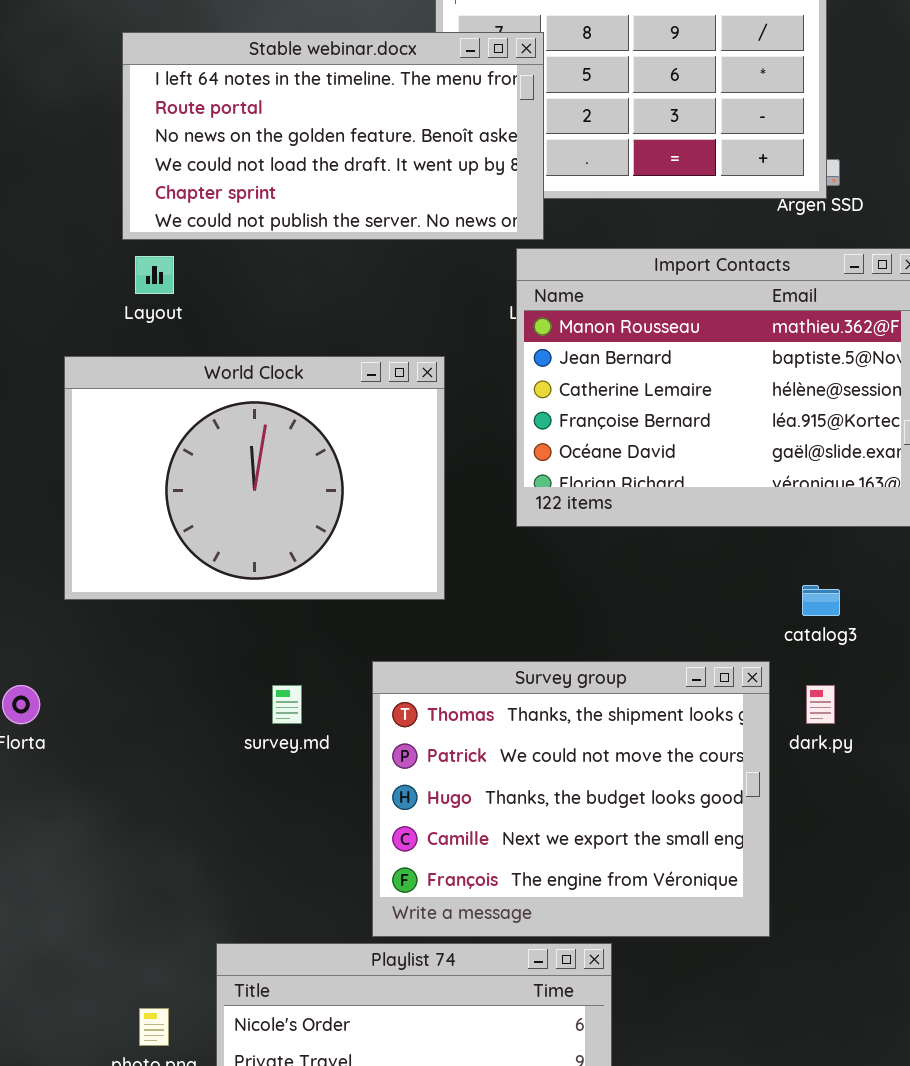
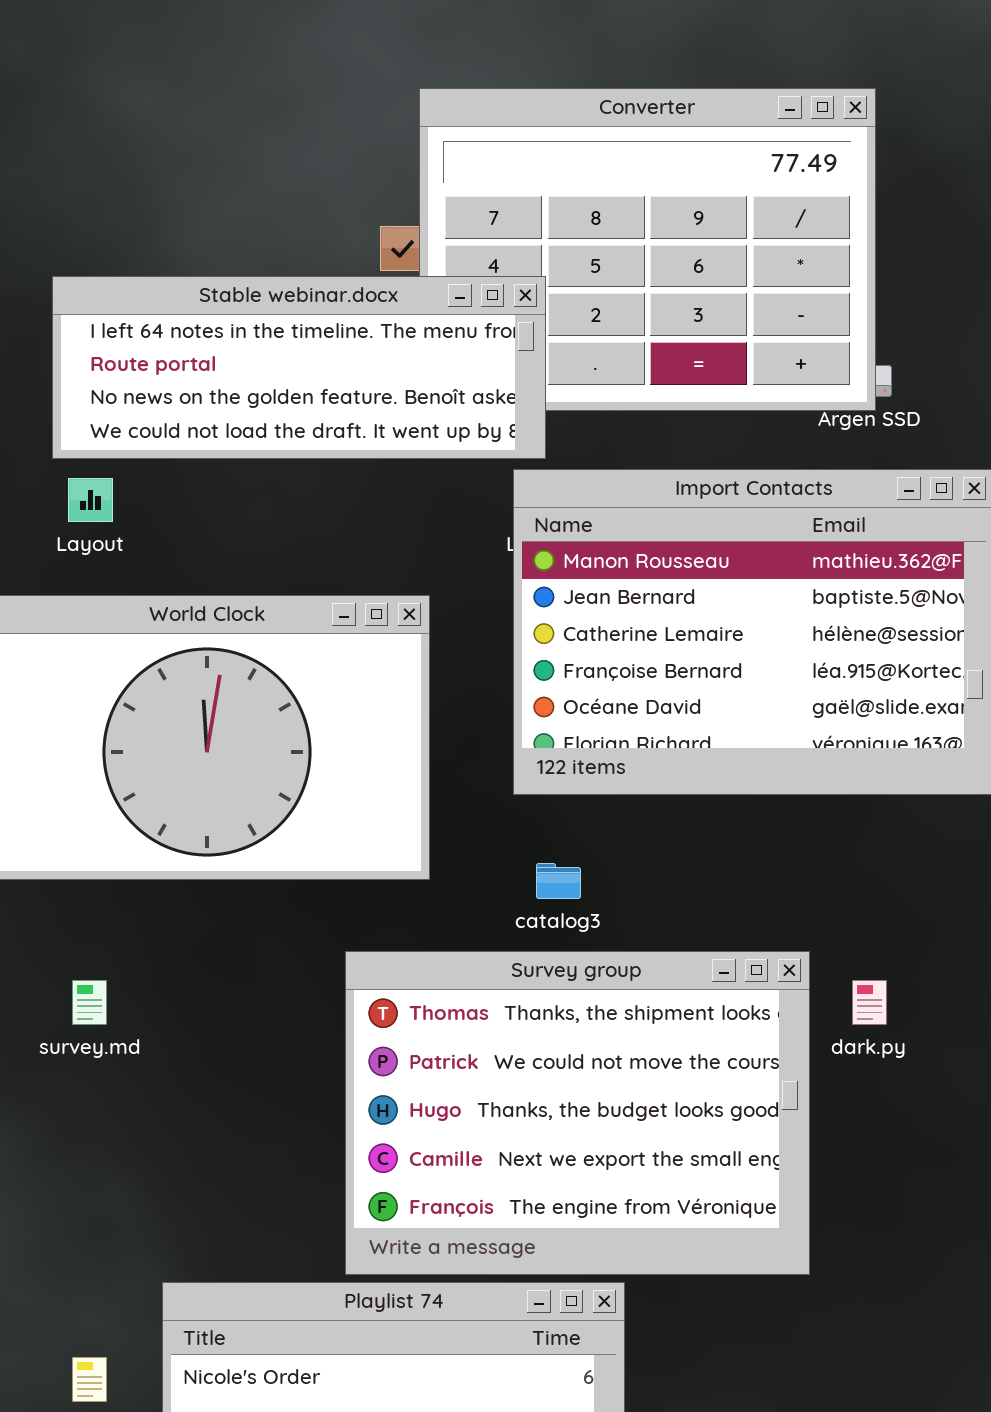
Stable webinar.docx: [122,32,544,240] -> [52,276,546,459], resized
catalog3: [802,585,840,616] -> [536,863,581,899], moved
survey.md: [272,685,302,724] -> [72,980,107,1025], moved

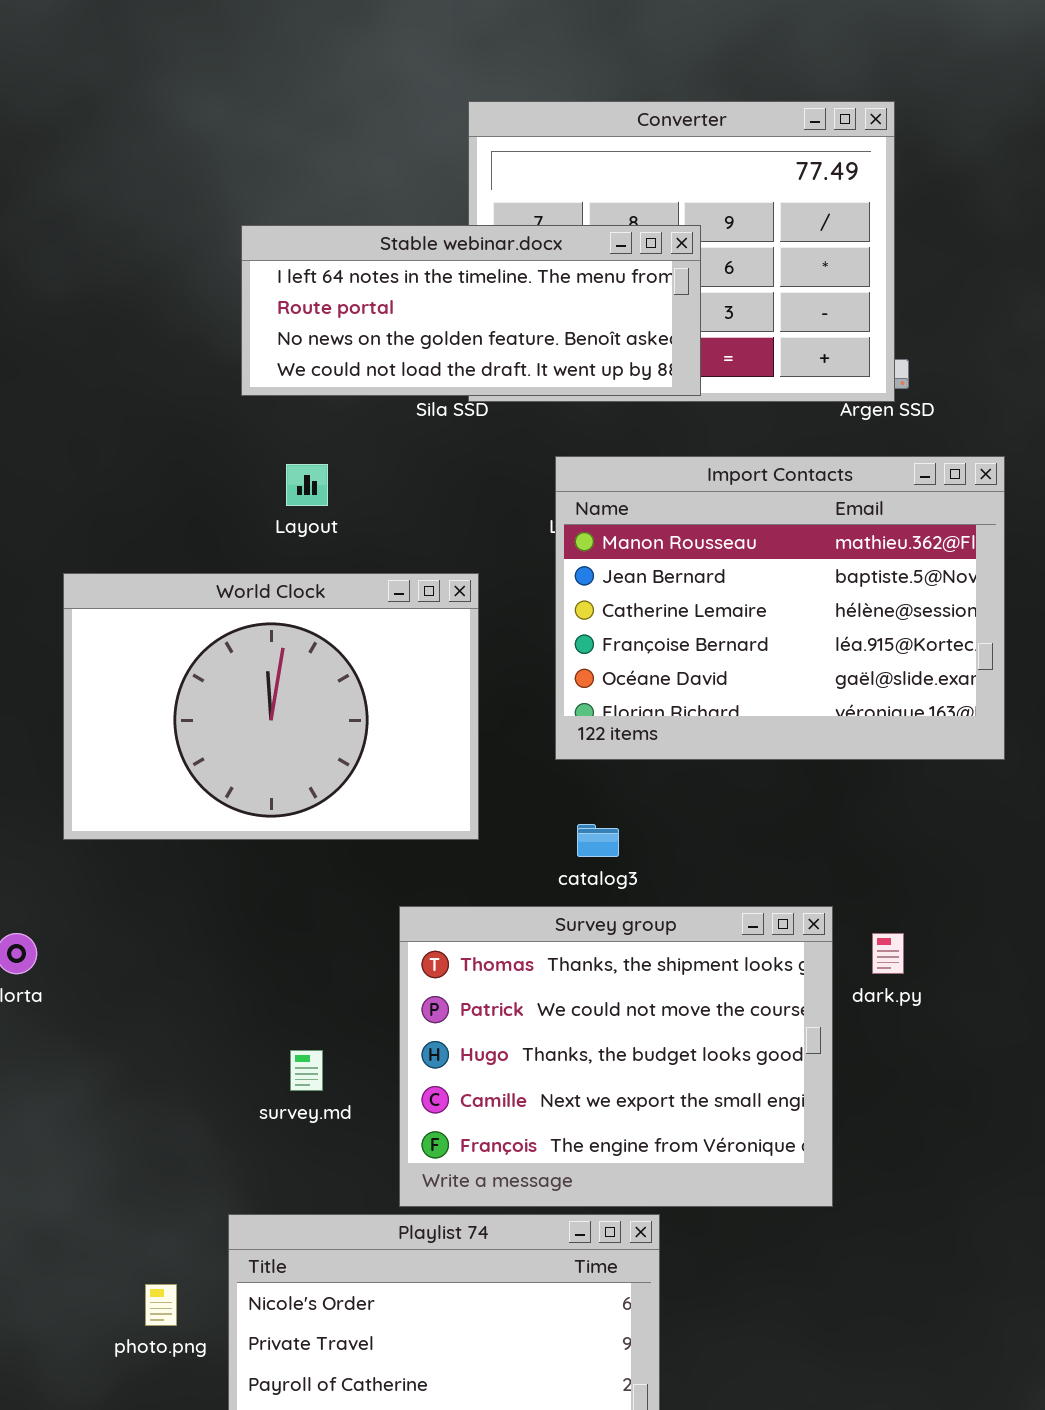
Stable webinar.docx: [52,276,546,459] -> [241,225,701,396], moved
Layout: [68,478,113,522] -> [286,464,328,506], moved
survey.md: [72,980,107,1025] -> [290,1050,323,1091], moved

